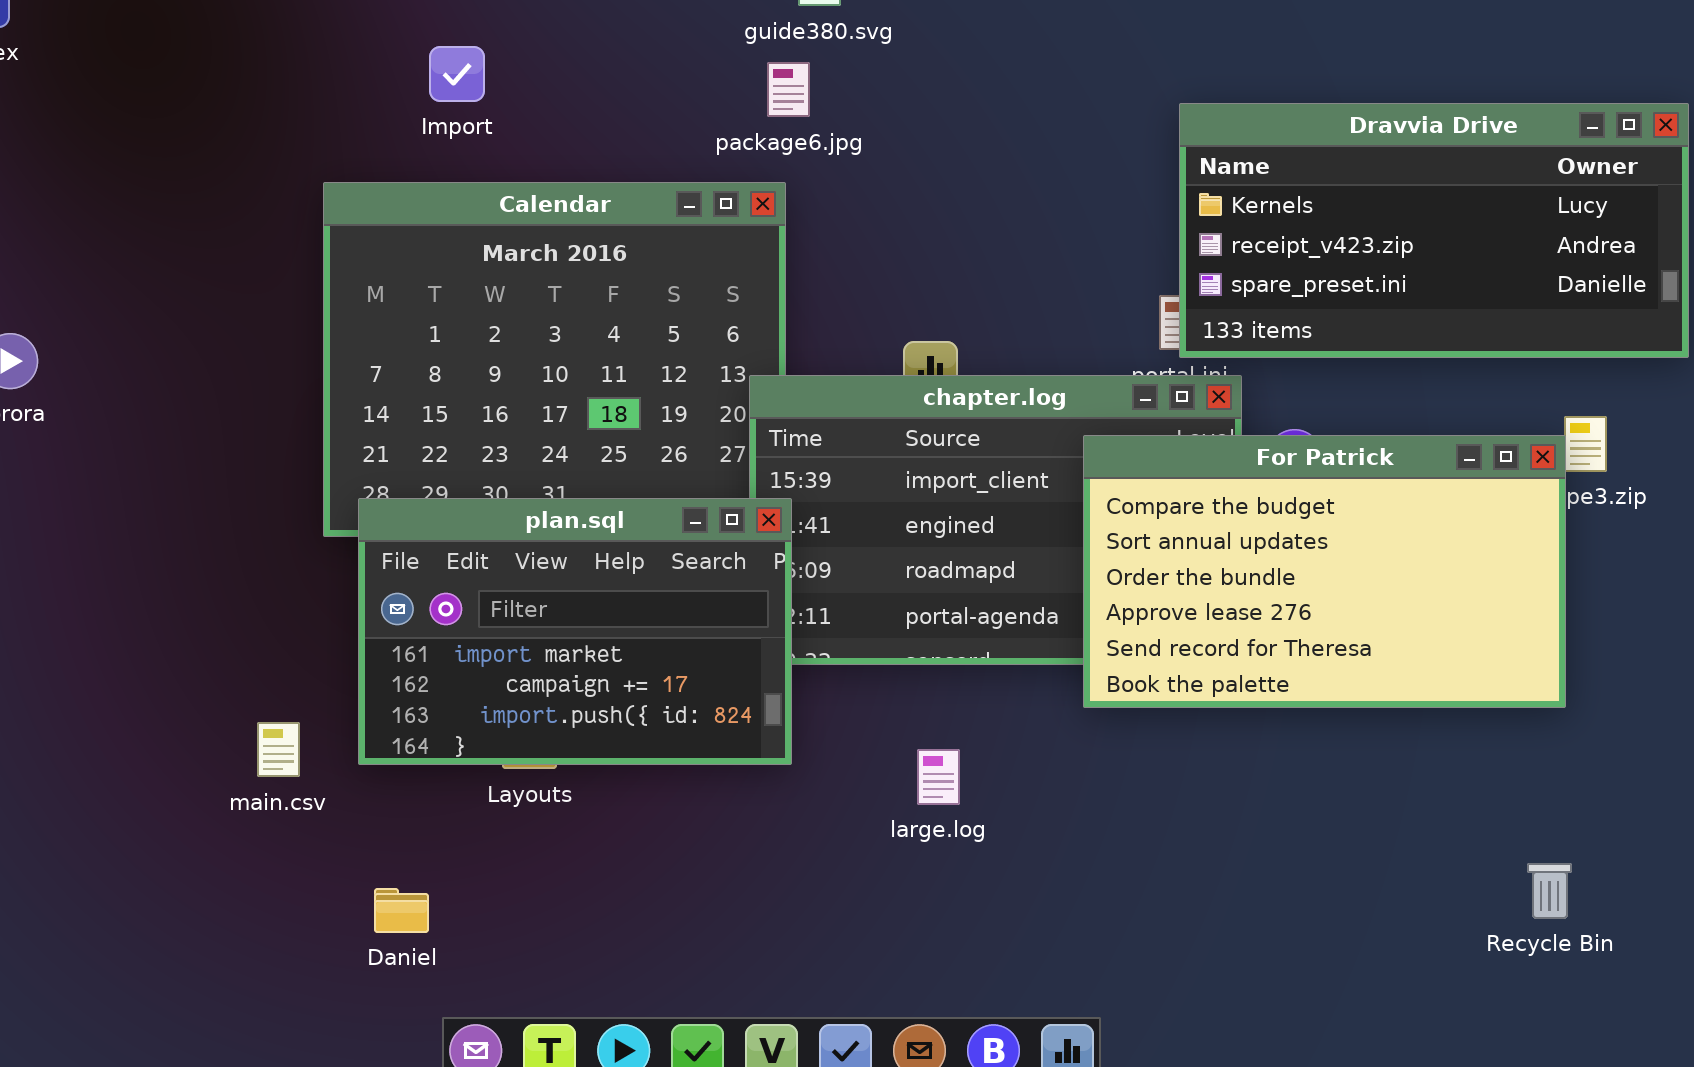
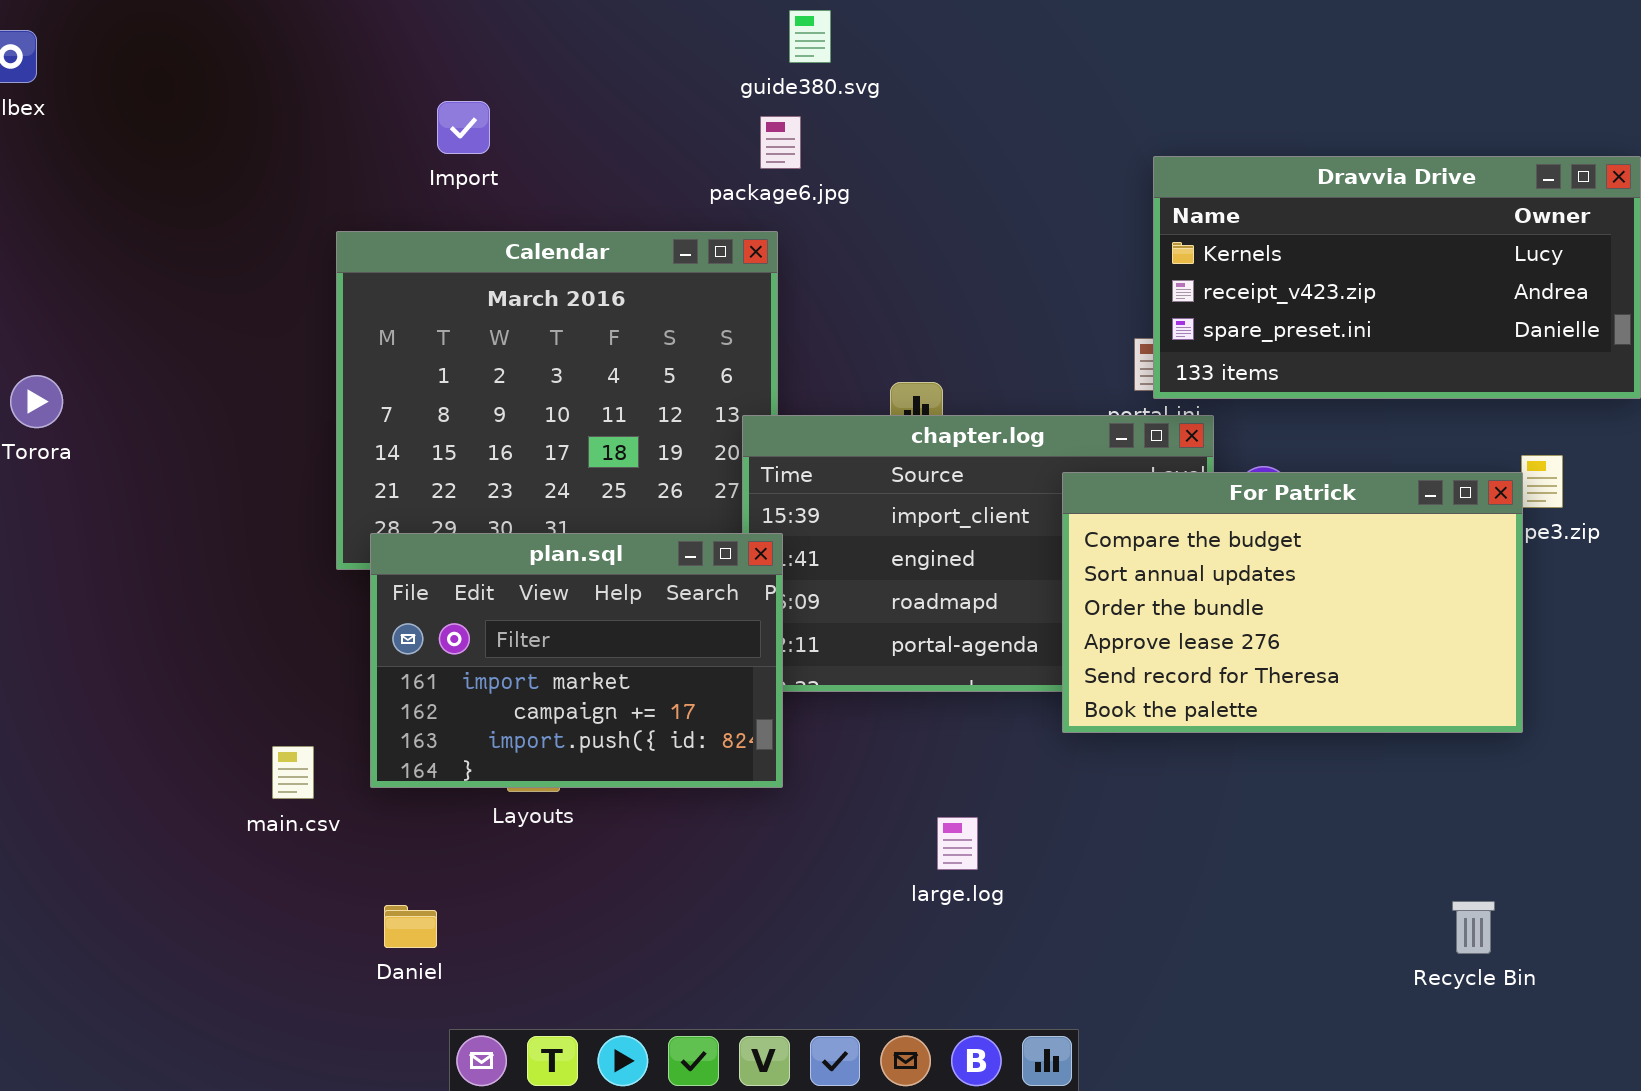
large.log: [917,749,960,805] -> [937,817,978,870], moved
Recycle Bin: [1527,863,1572,919] -> [1452,901,1495,954], moved

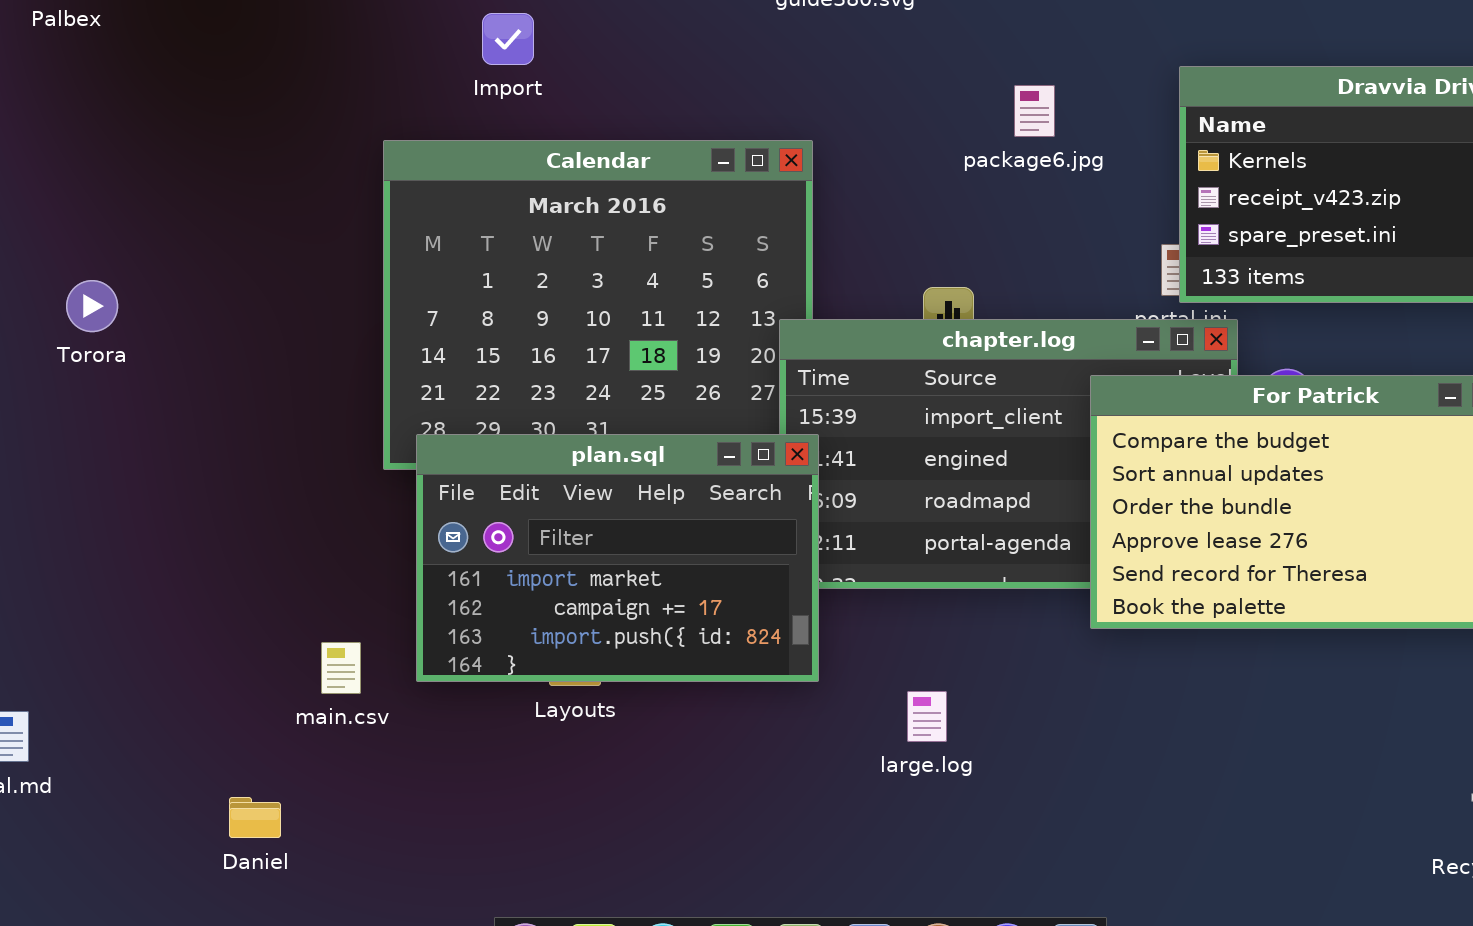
package6.jpg: [760,116,801,169] -> [1014,85,1055,137], moved
large.log: [937,817,978,870] -> [907,691,947,742], moved
Daniel: [384,905,437,948] -> [229,797,281,838], moved

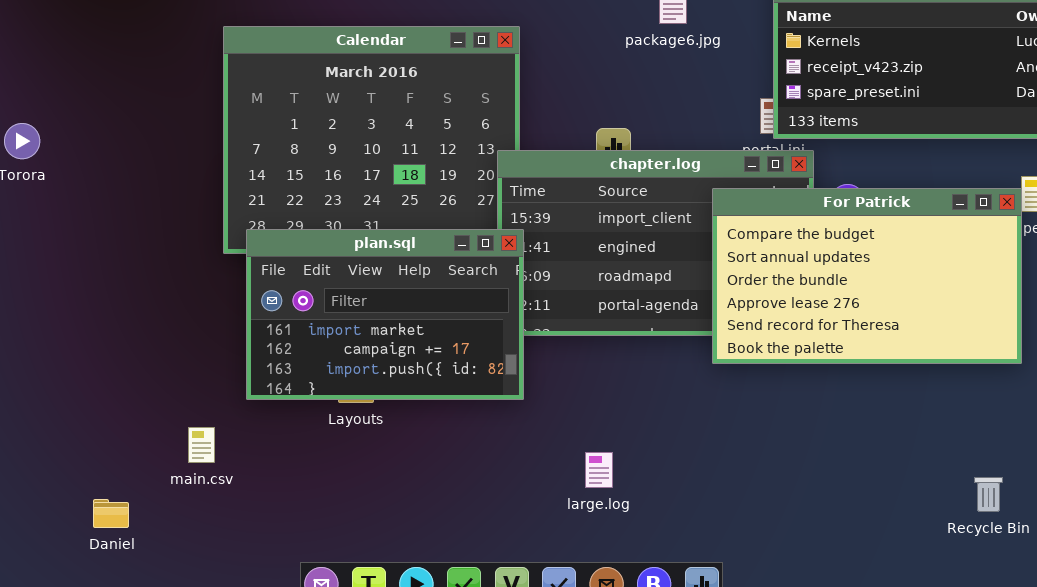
main.csv: [321,642,361,694] -> [188,427,215,463], moved
large.log: [907,691,947,742] -> [585,452,613,488], moved
Daniel: [229,797,281,838] -> [93,499,129,528], moved

